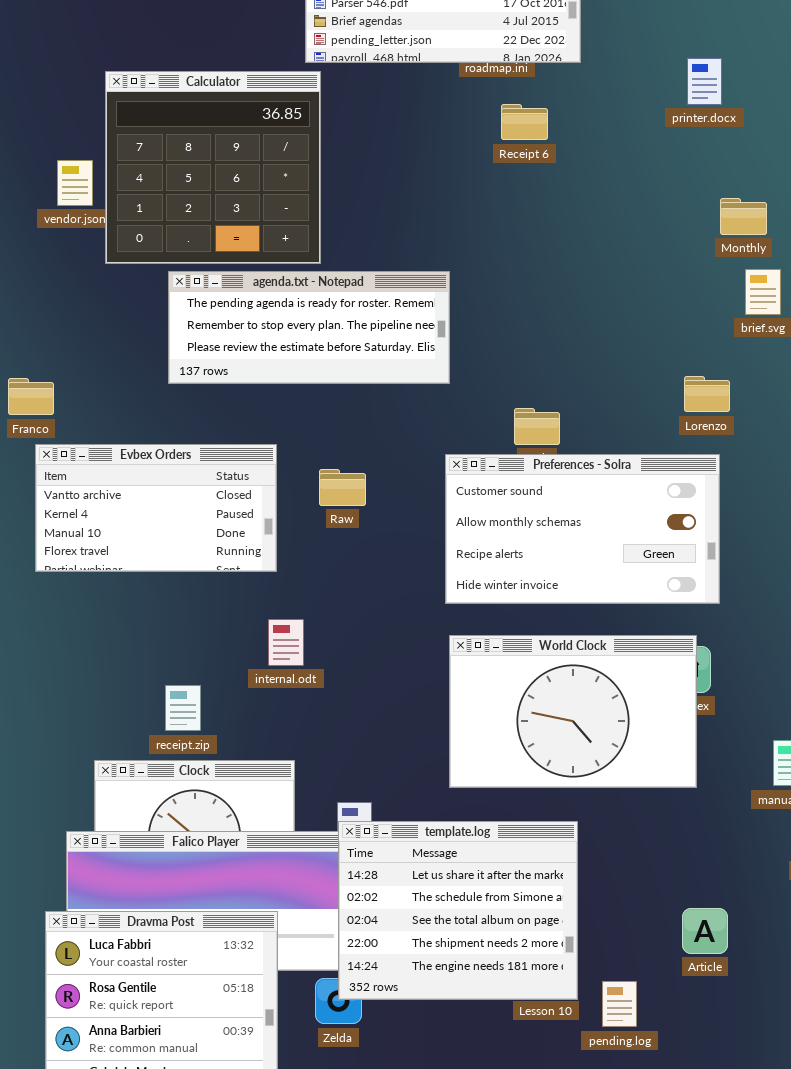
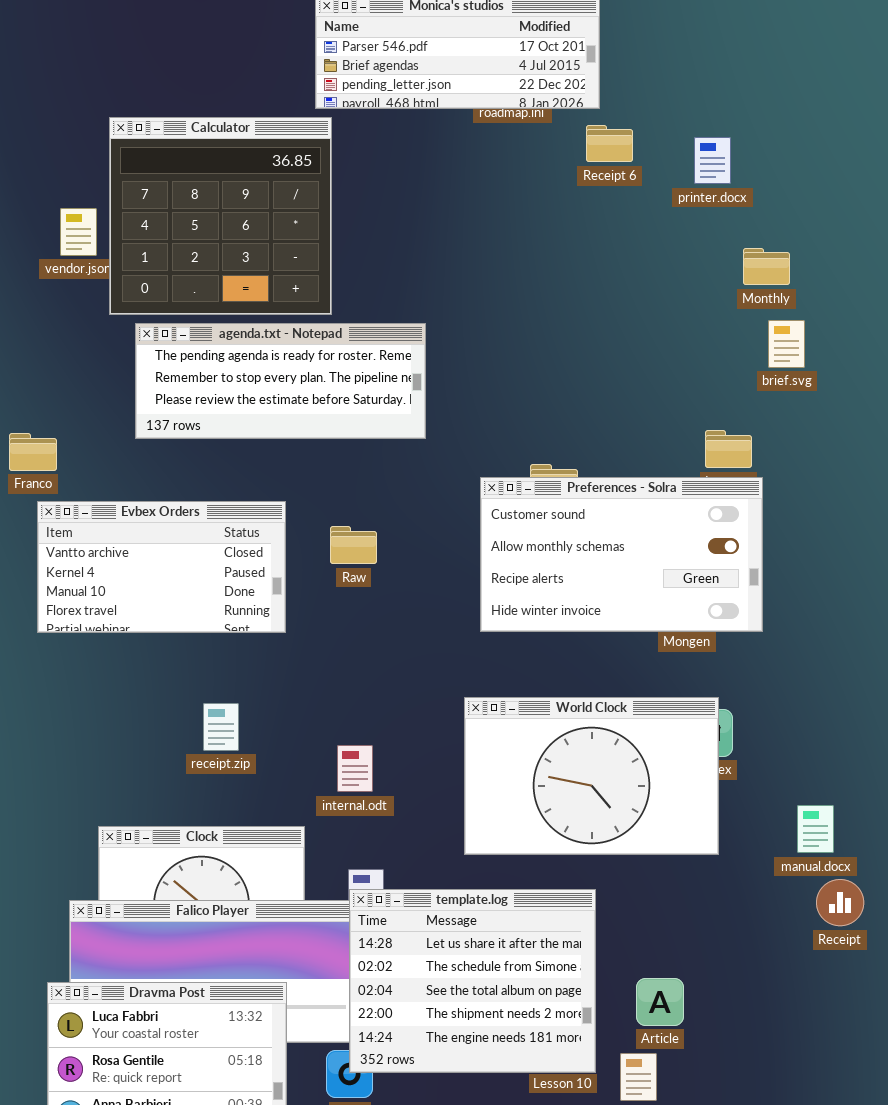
printer.docx: [687,58,722,105] -> [694,137,731,184], moved
Receipt 6: [501,104,548,140] -> [586,125,633,162], moved
agenda.txt - Notepad: [168,271,450,384] -> [135,323,426,439], moved
Preferences - Solra: [445,454,720,604] -> [480,477,763,632], moved
internal.odt: [268,619,304,666] -> [337,745,373,792], moved
receipt.zip: [165,685,201,731] -> [203,703,239,751], moved
Article: [682,908,728,954] -> [636,978,684,1026], moved

